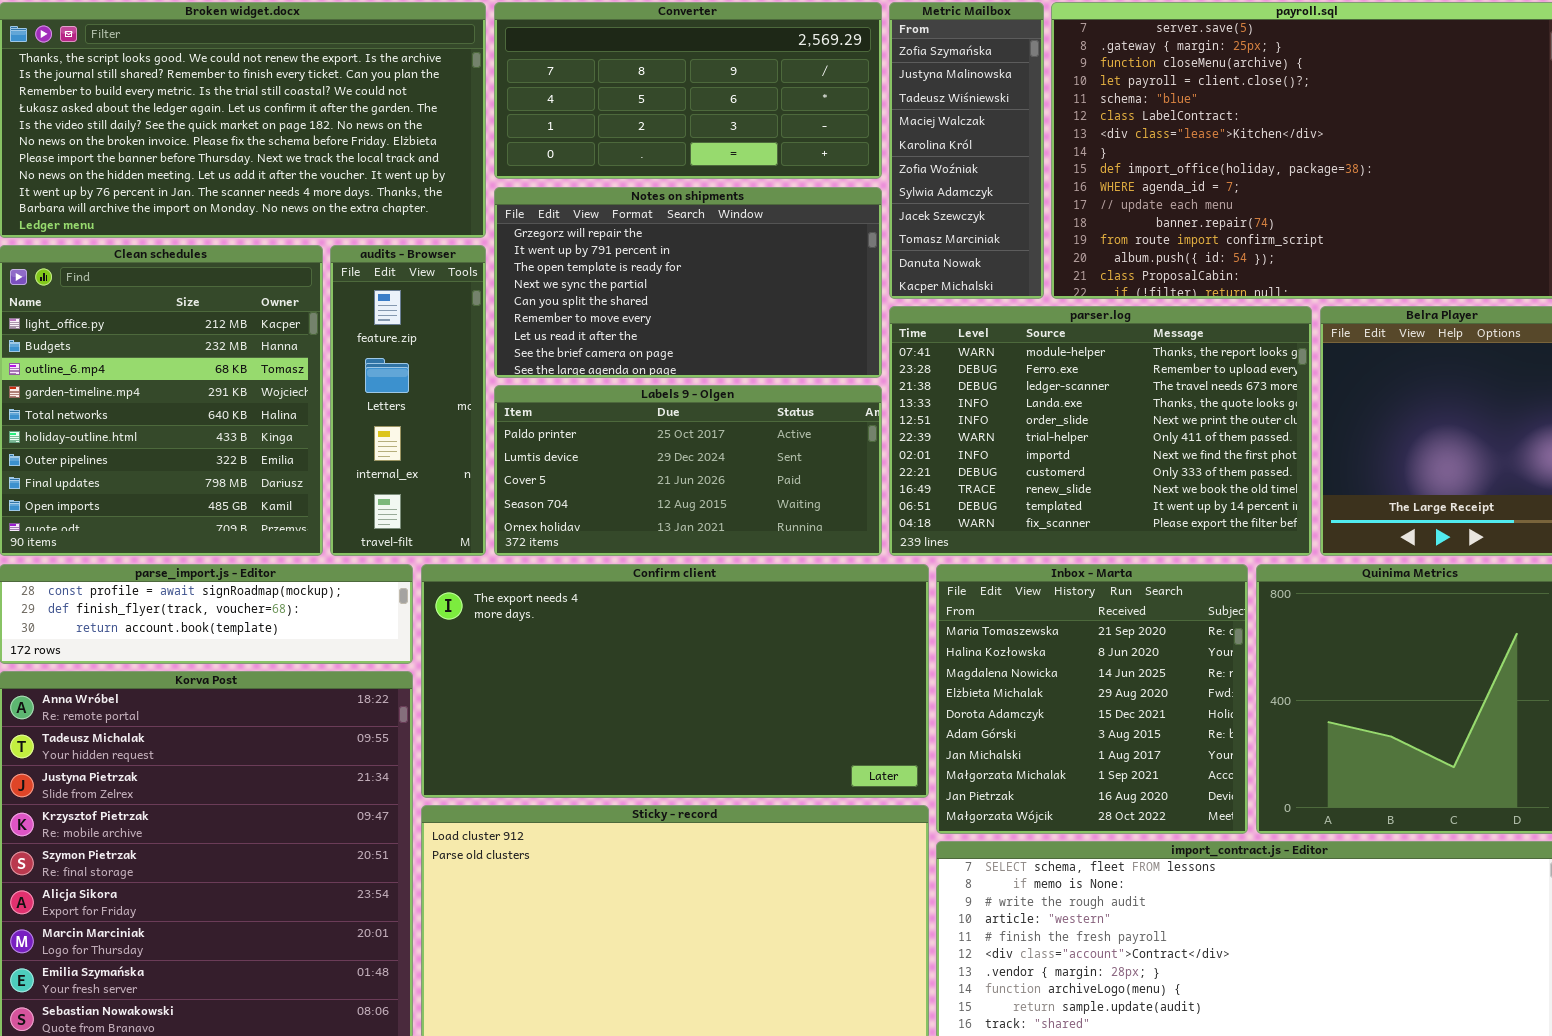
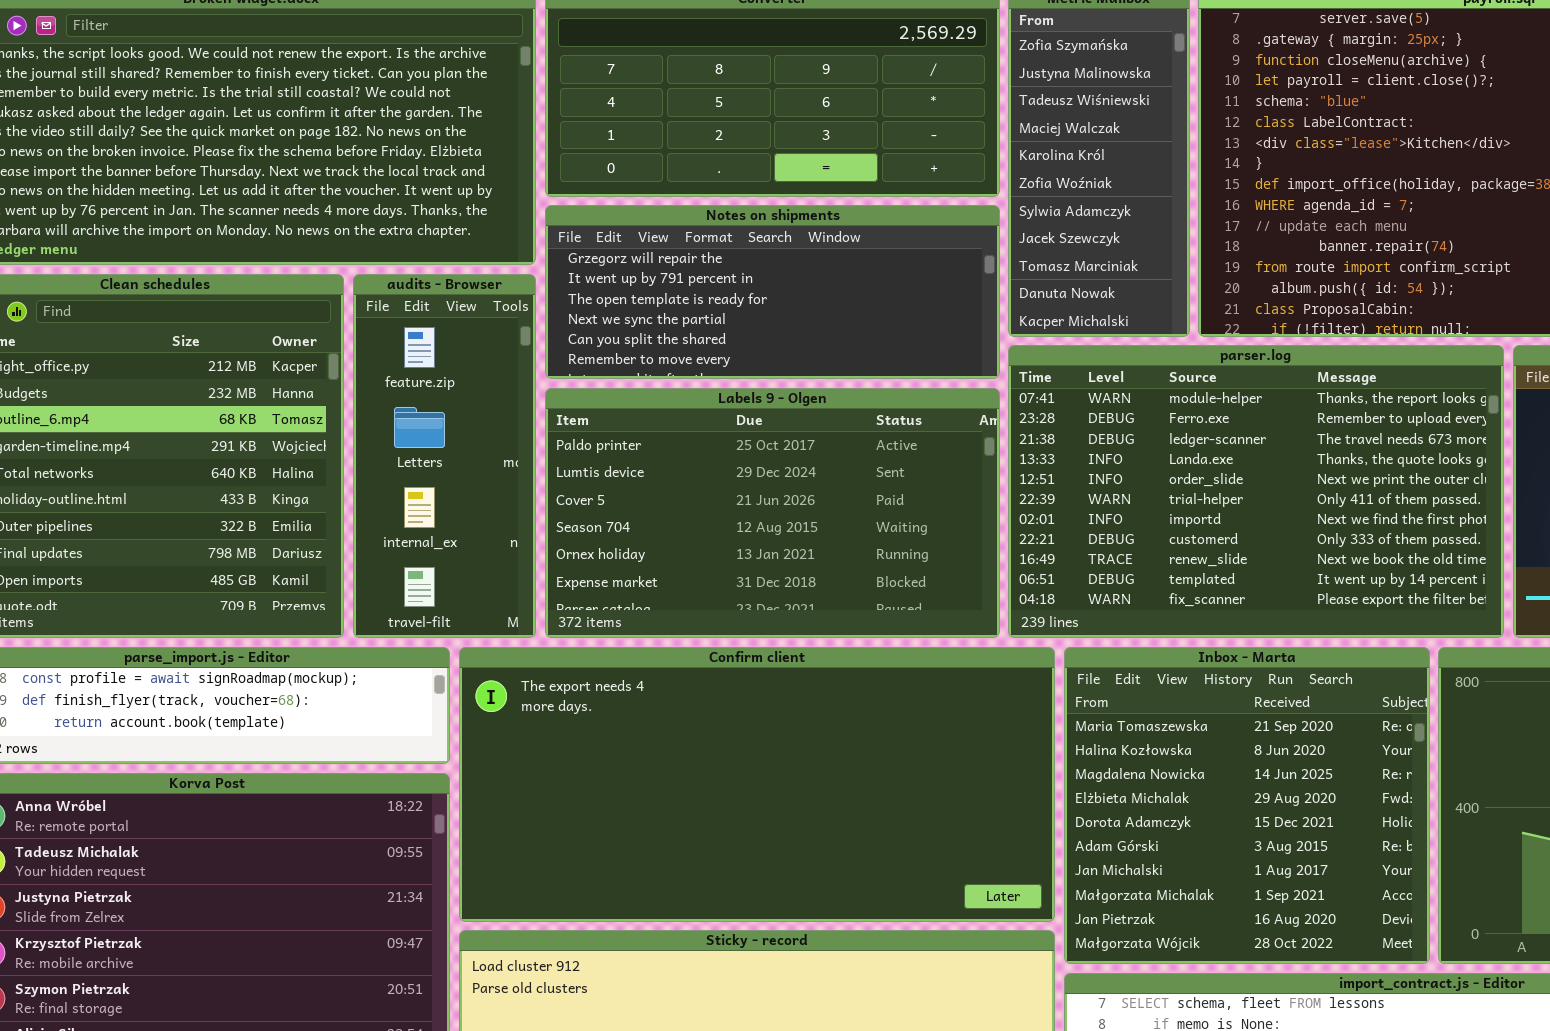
Notes on shipments: [494,187,882,378] -> [545,205,1000,379], resized
Labels 9 - Olgen: [494,385,882,556] -> [545,388,1000,638], resized

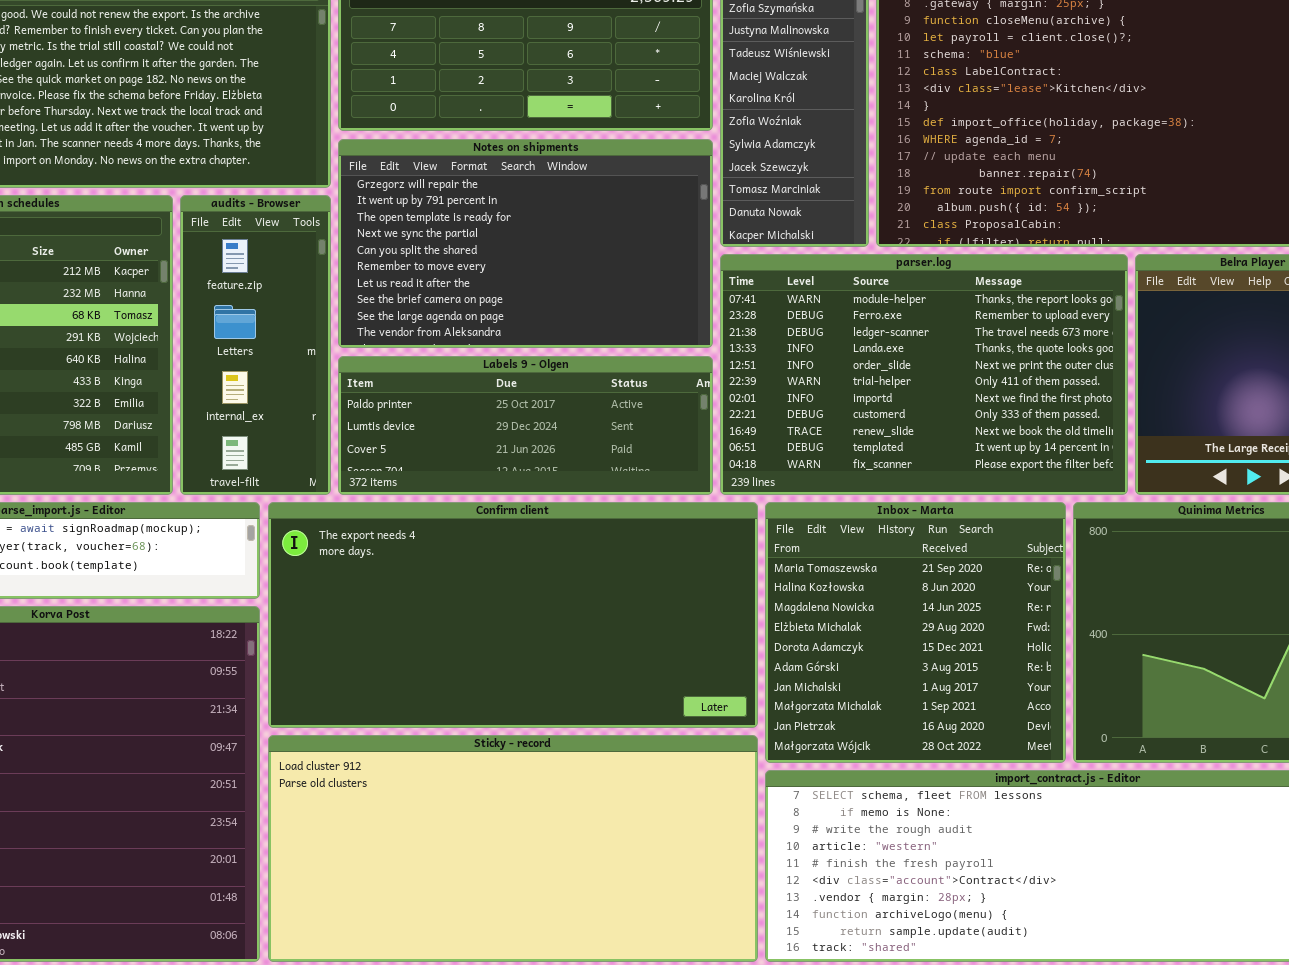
Notes on shipments: [545,205,1000,379] -> [338,139,713,348], resized
Labels 9 - Olgen: [545,388,1000,638] -> [338,356,713,495], resized

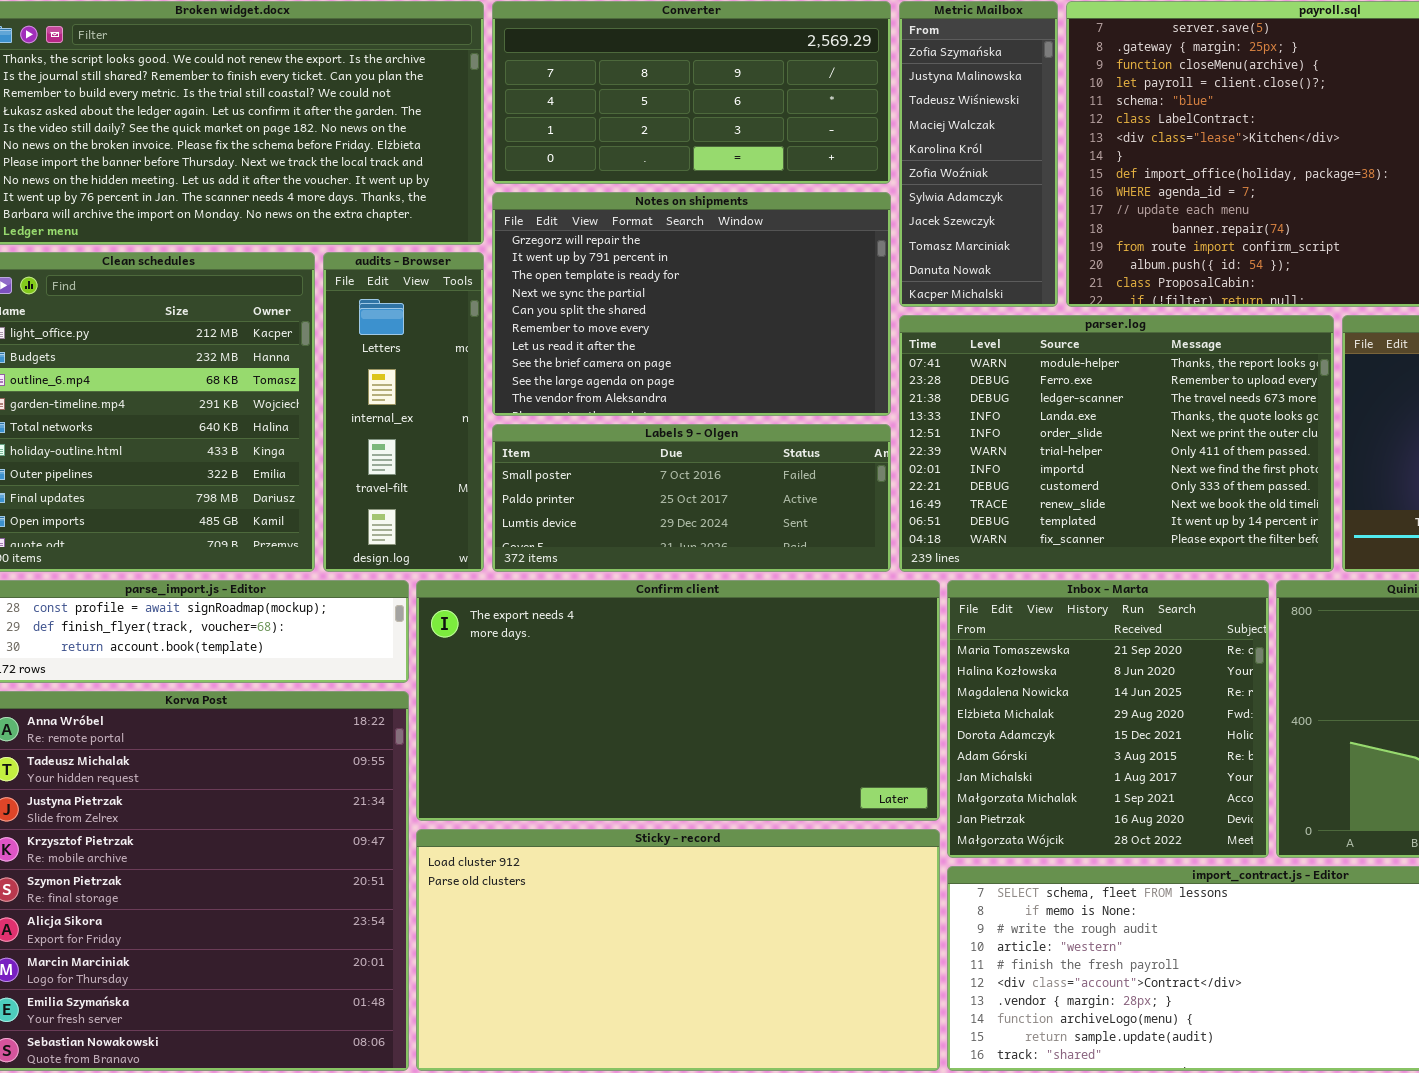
audits - Browser: [180,195,331,495] -> [323,252,484,572], scrolled down 1 row
Labels 9 - Olgen: [338,356,713,495] -> [492,424,891,572], scrolled up 1 row

